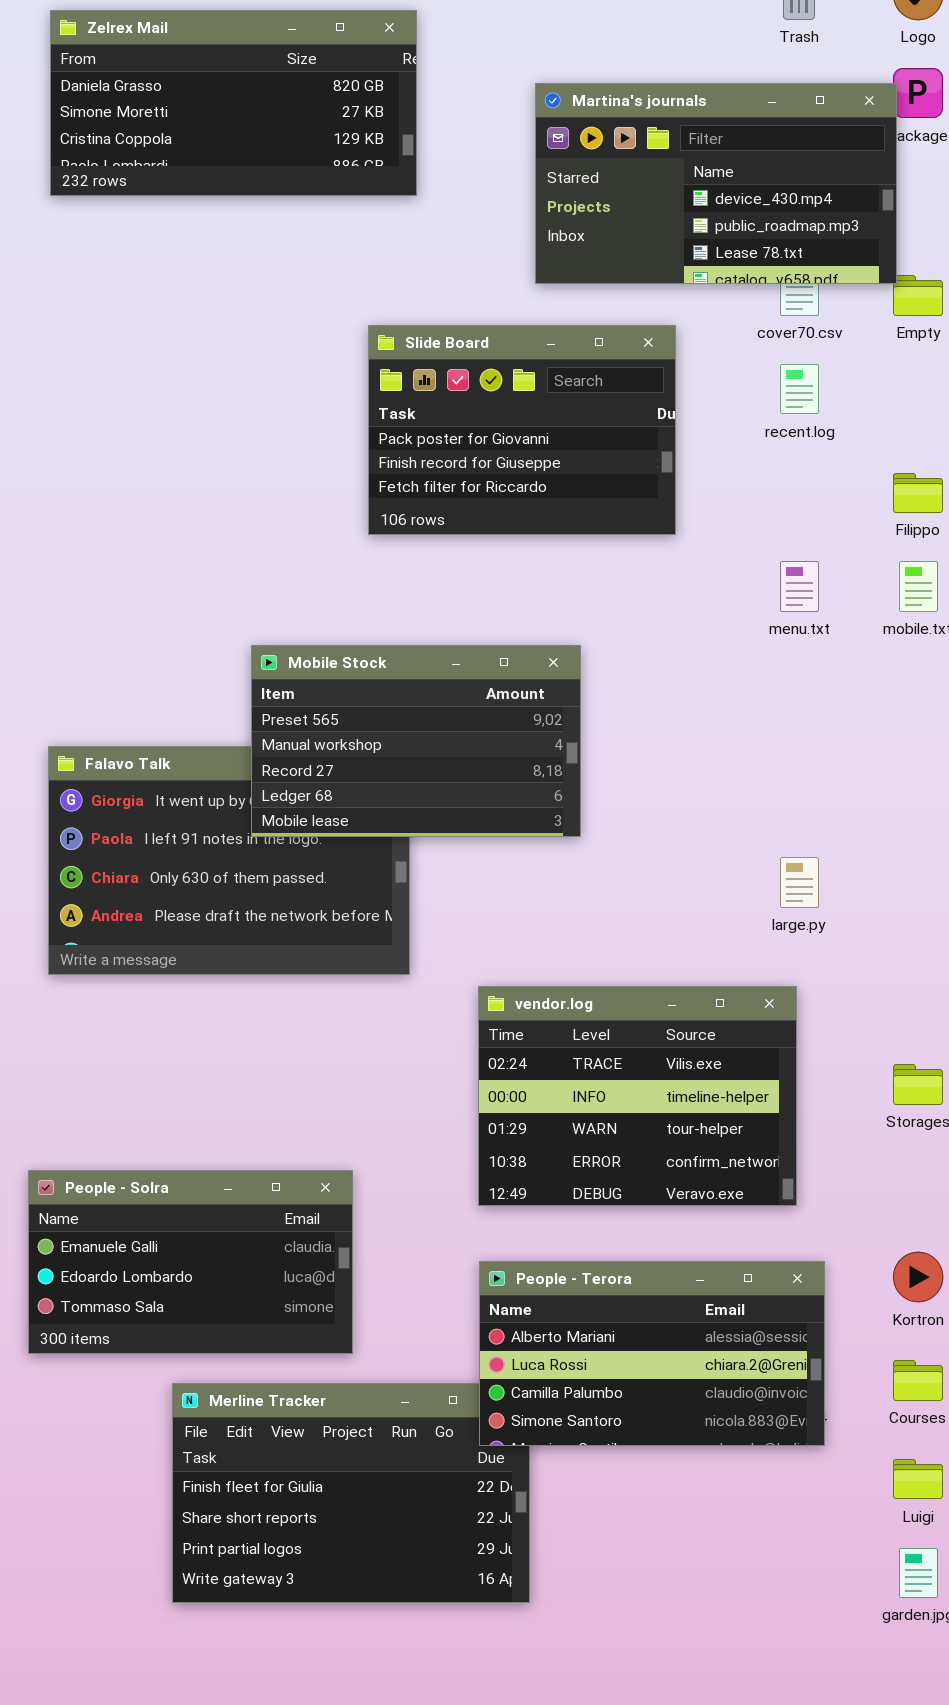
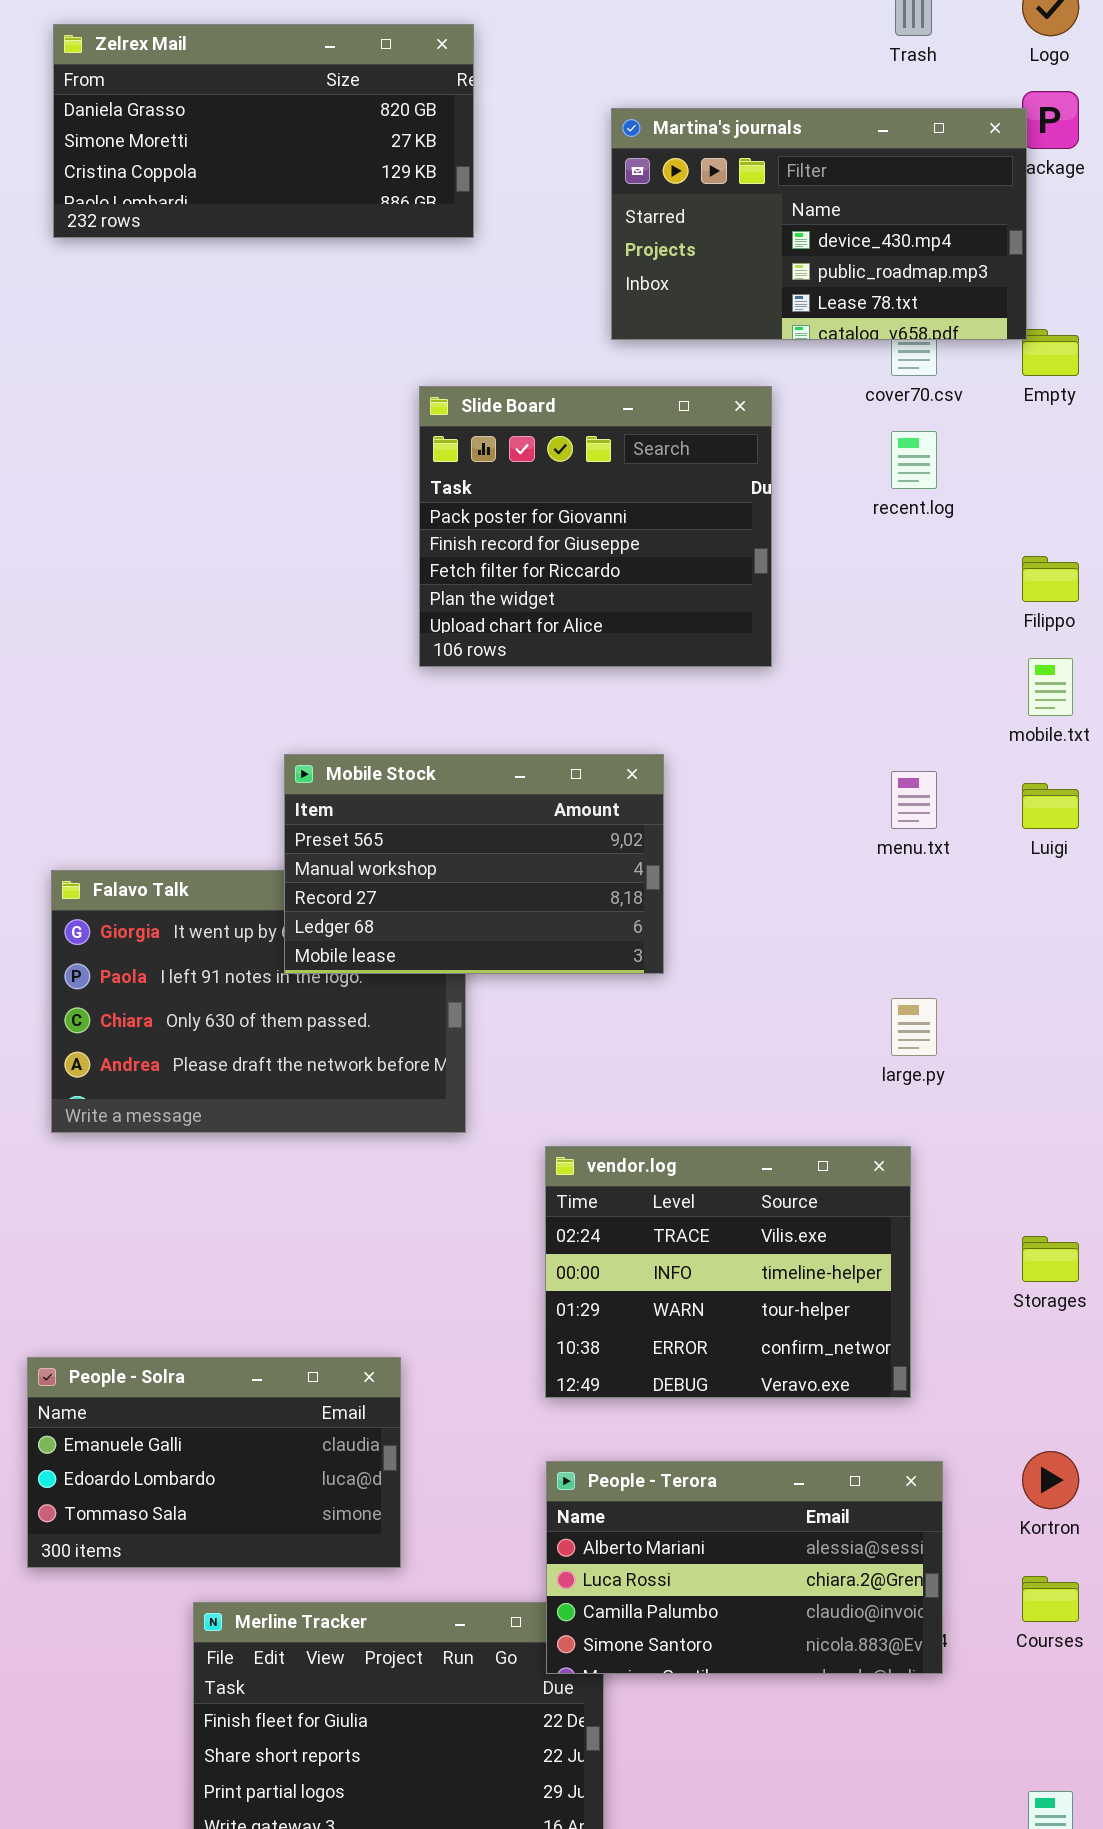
Slide Board: [368,325,676,535] -> [419,386,772,667], resized
menu.txt: [780,561,819,612] -> [891,771,937,829], moved
Luigi: [893,1459,943,1499] -> [1022,783,1079,829], moved

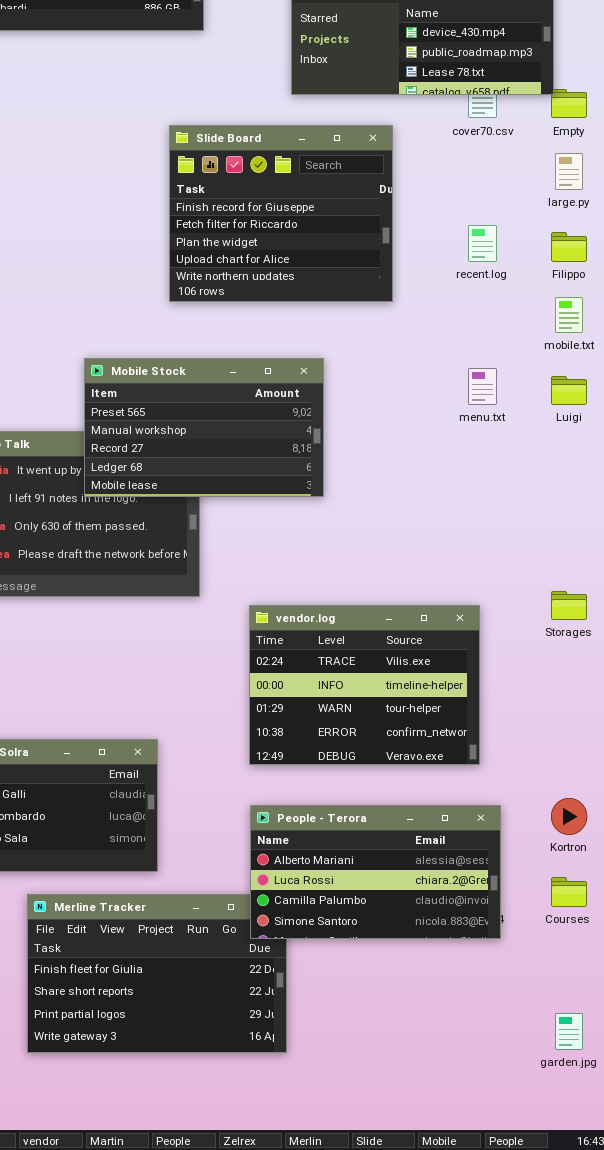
Slide Board: [419,386,772,667] -> [169,125,393,302], scrolled down 1 row
recent.log: [891,431,937,489] -> [468,225,497,262], moved
large.py: [891,998,937,1056] -> [555,153,583,190], moved
Storages: [1022,1236,1079,1282] -> [551,591,587,620], moved

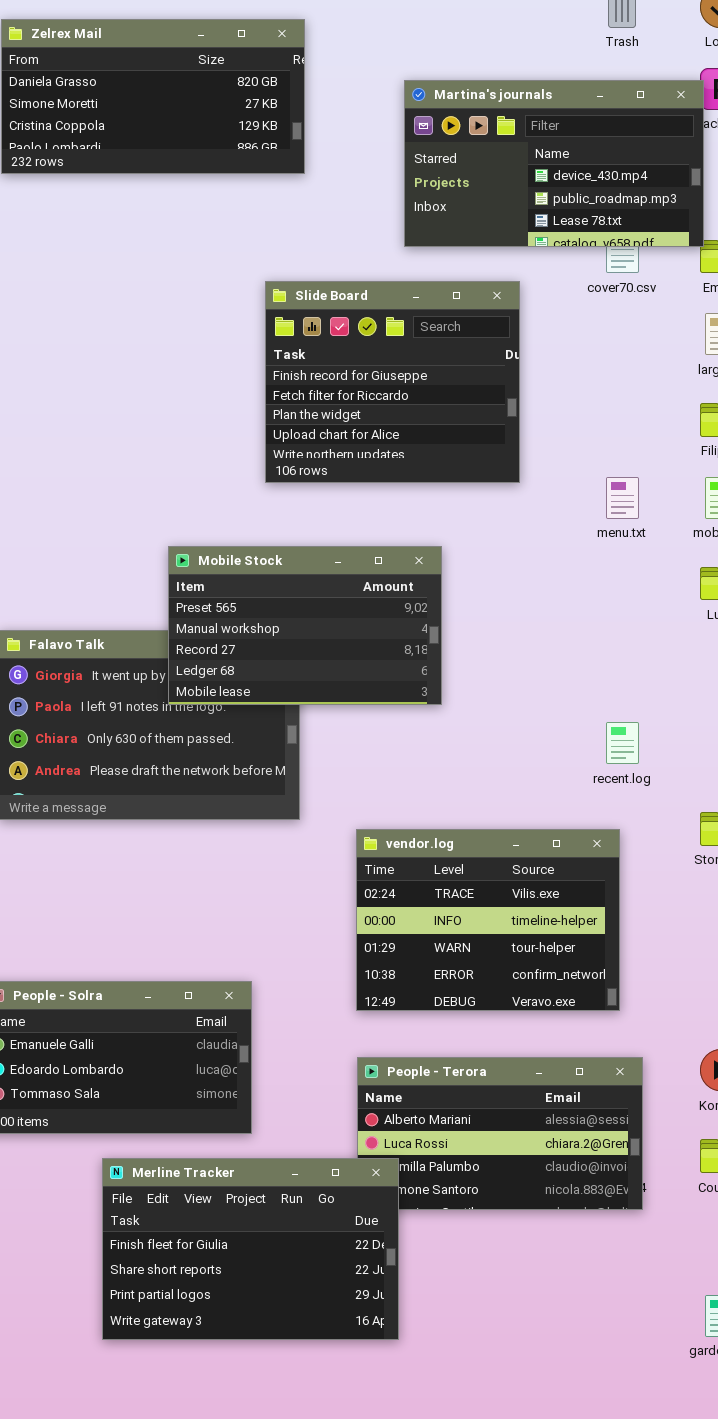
recent.log: [468,225,497,262] -> [606,722,639,764], moved
menu.txt: [468,368,497,405] -> [606,477,639,519], moved
Merline Tracker: [27,894,287,1053] -> [102,1158,399,1340], raised

